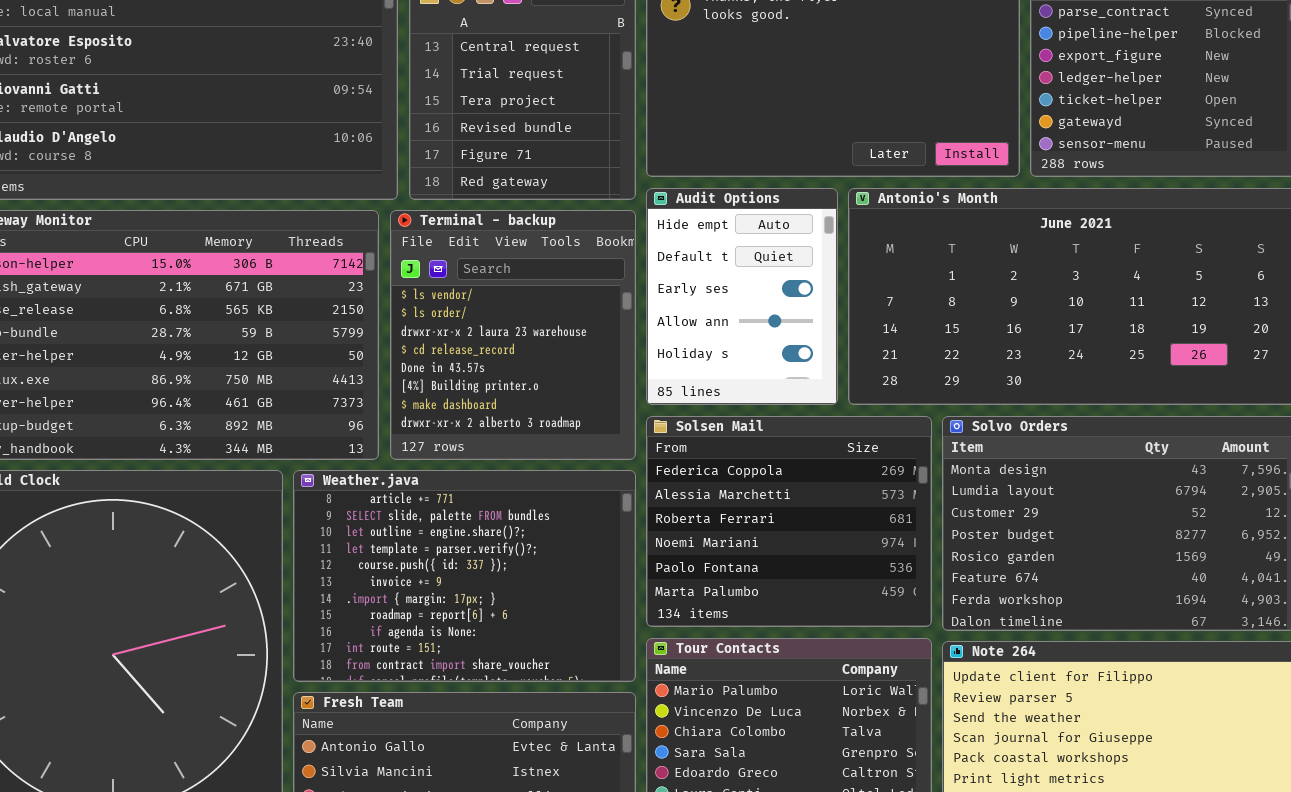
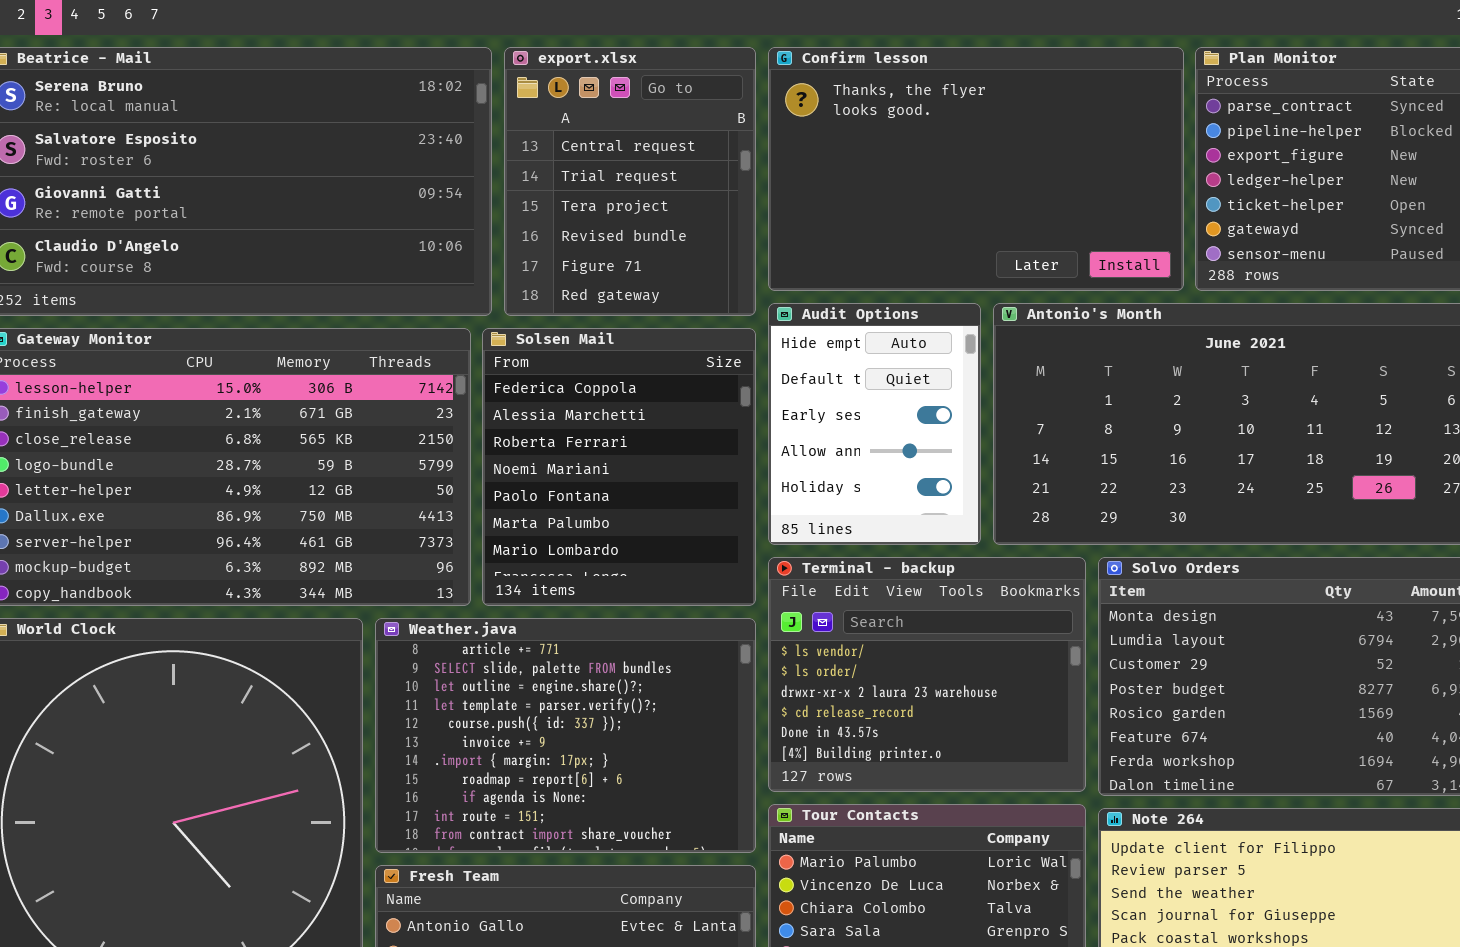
Terminal - backup: [390,210,636,460] -> [768,557,1086,792], moved, resized
Solsen Mail: [646,416,932,627] -> [482,328,756,606], moved, resized

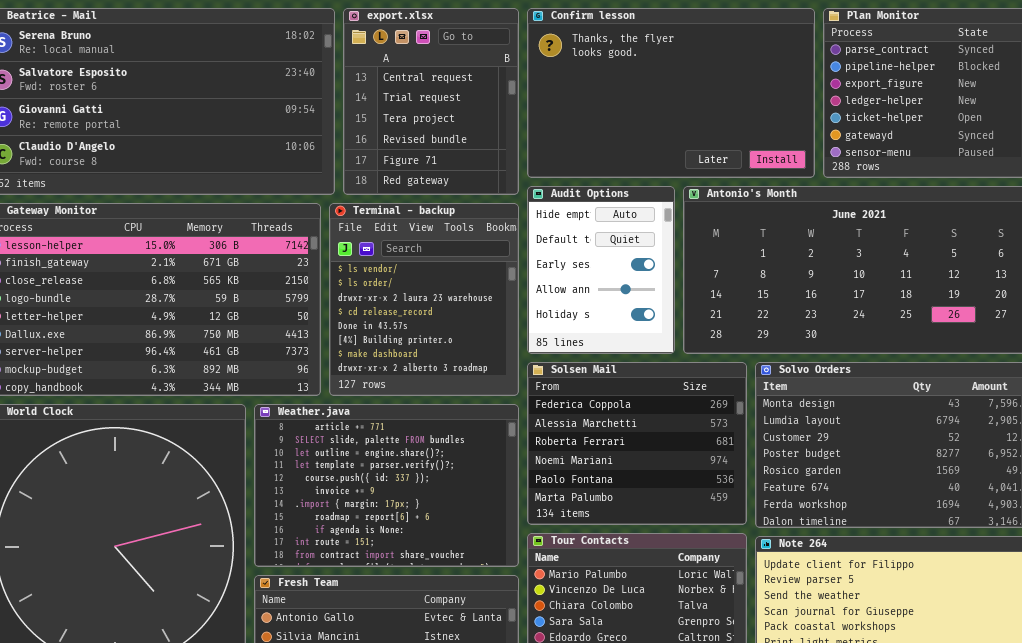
Solsen Mail: [482,328,756,606] -> [527,362,747,525], moved, resized
Terminal - backup: [768,557,1086,792] -> [329,203,519,396], moved, resized

